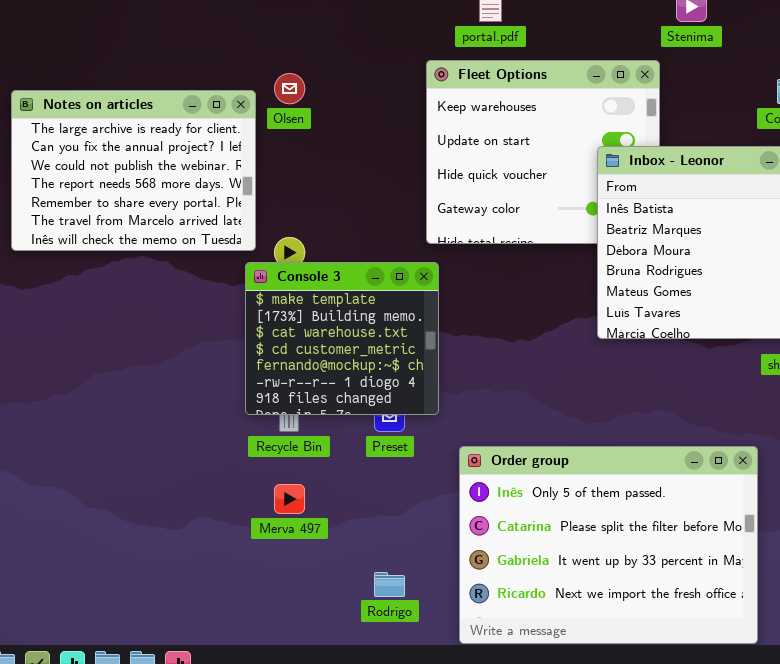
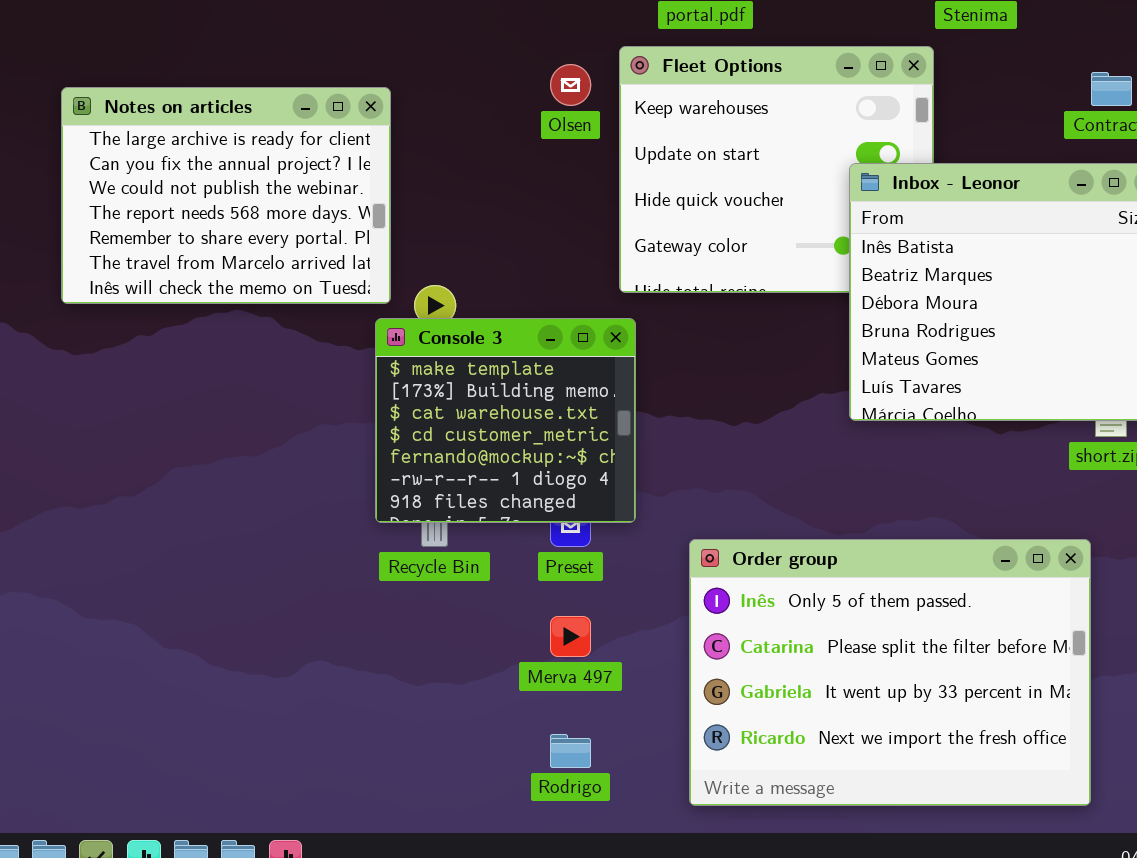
Olsen: [274,73,305,104] -> [550,64,591,106], moved
Order group: [459,446,758,644] -> [689,539,1091,806], moved
Merva 497: [274,484,305,514] -> [550,616,591,657], moved

